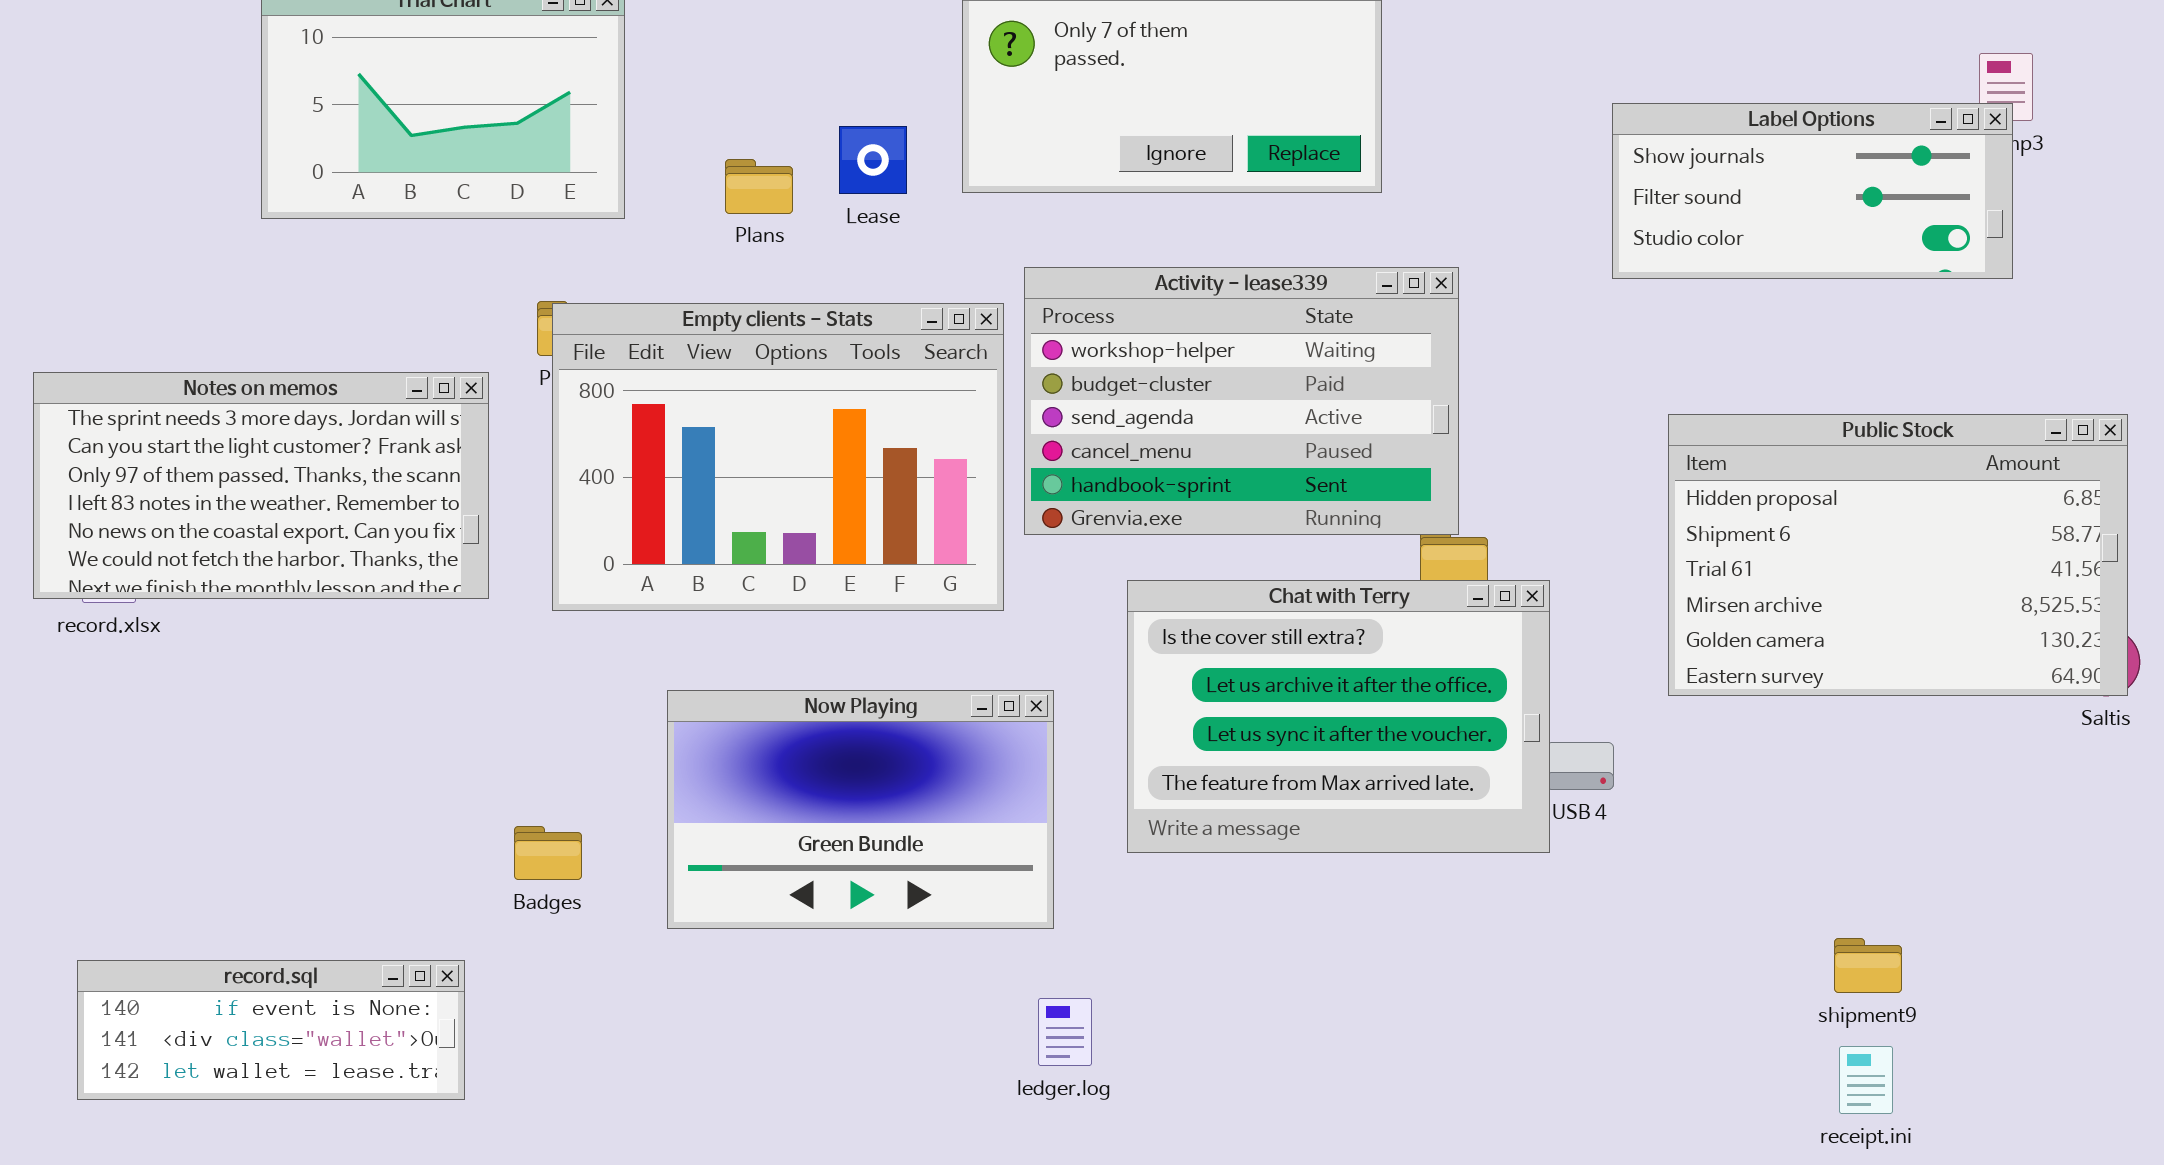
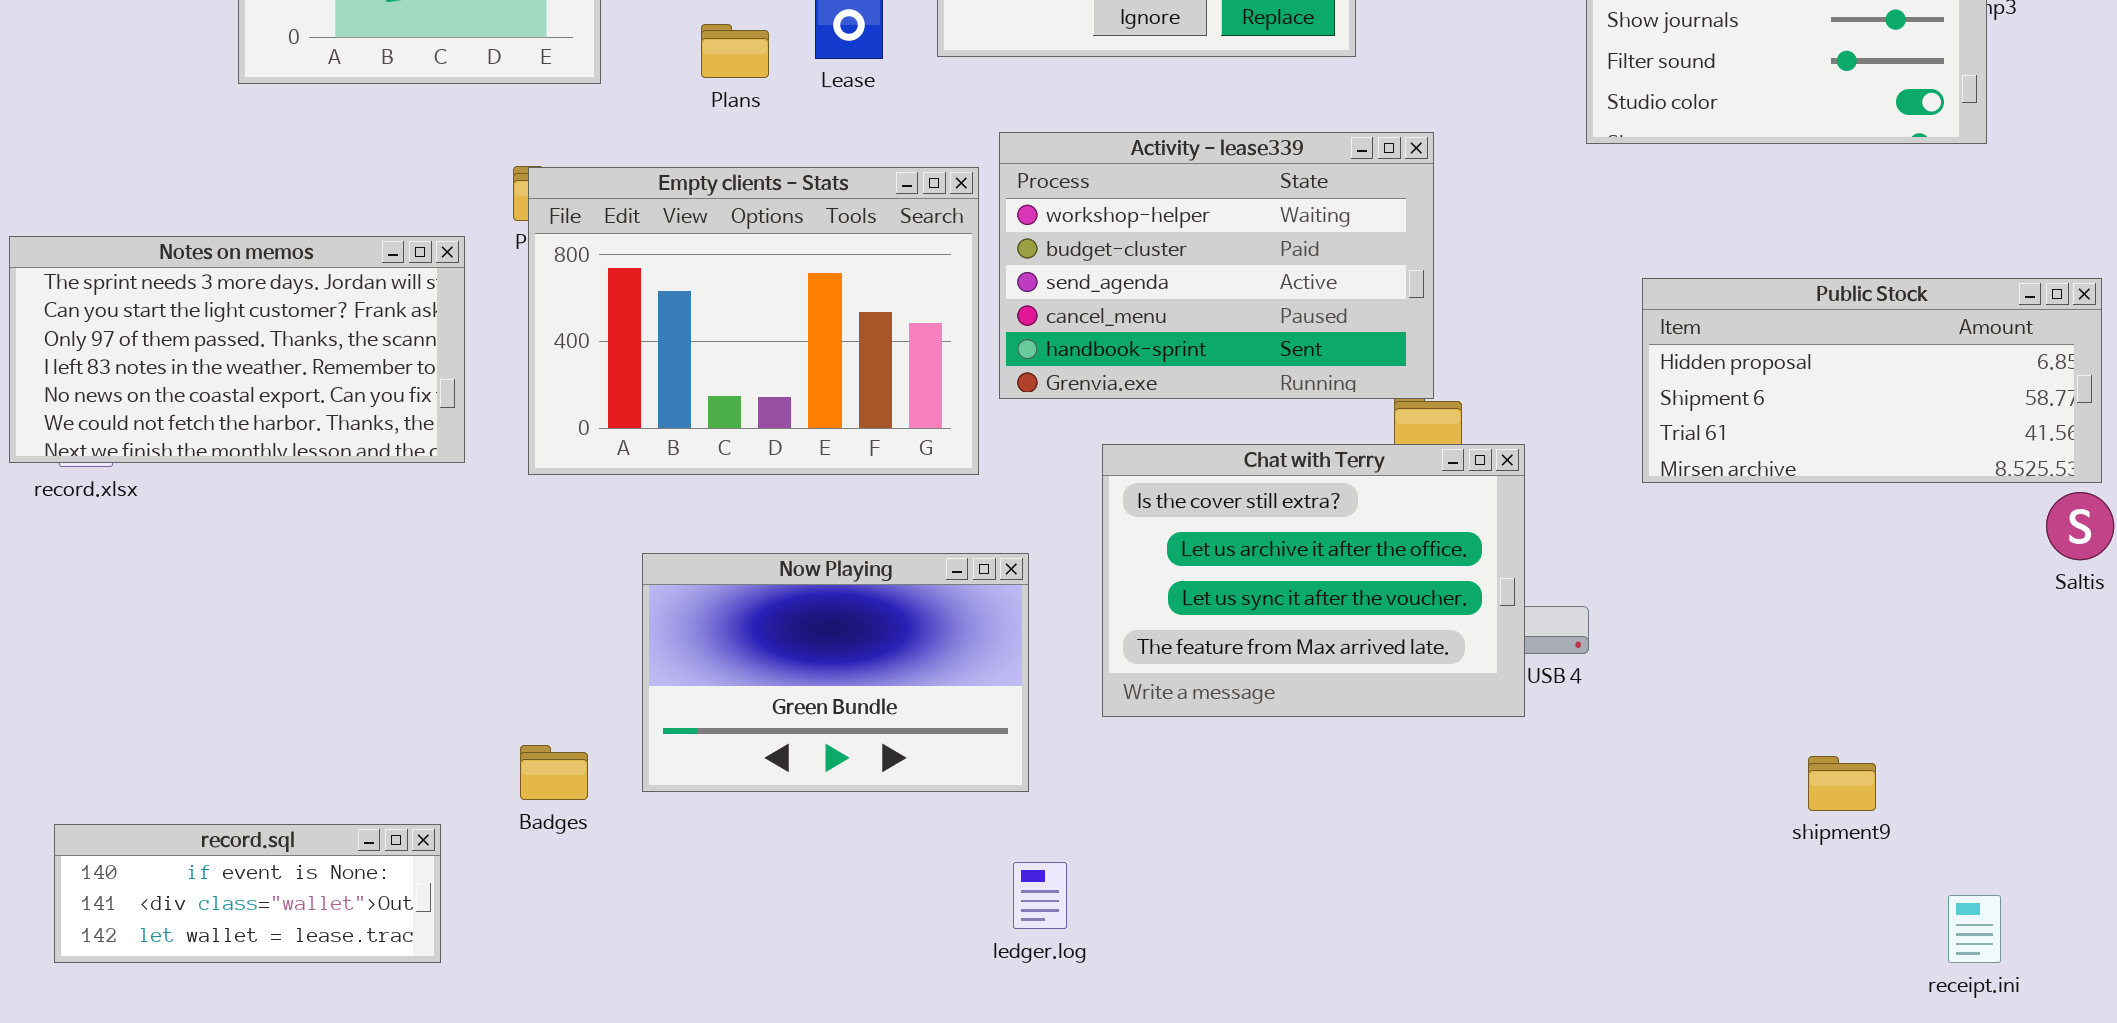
Public Stock: [1668,414,2128,696] -> [1642,278,2102,483], resized
Badges: [514,826,582,880] -> [520,745,588,800], moved
shipment9: [1834,938,1902,993] -> [1808,756,1876,811], moved
receipt.ini: [1839,1046,1893,1114] -> [1948,895,2001,963], moved

